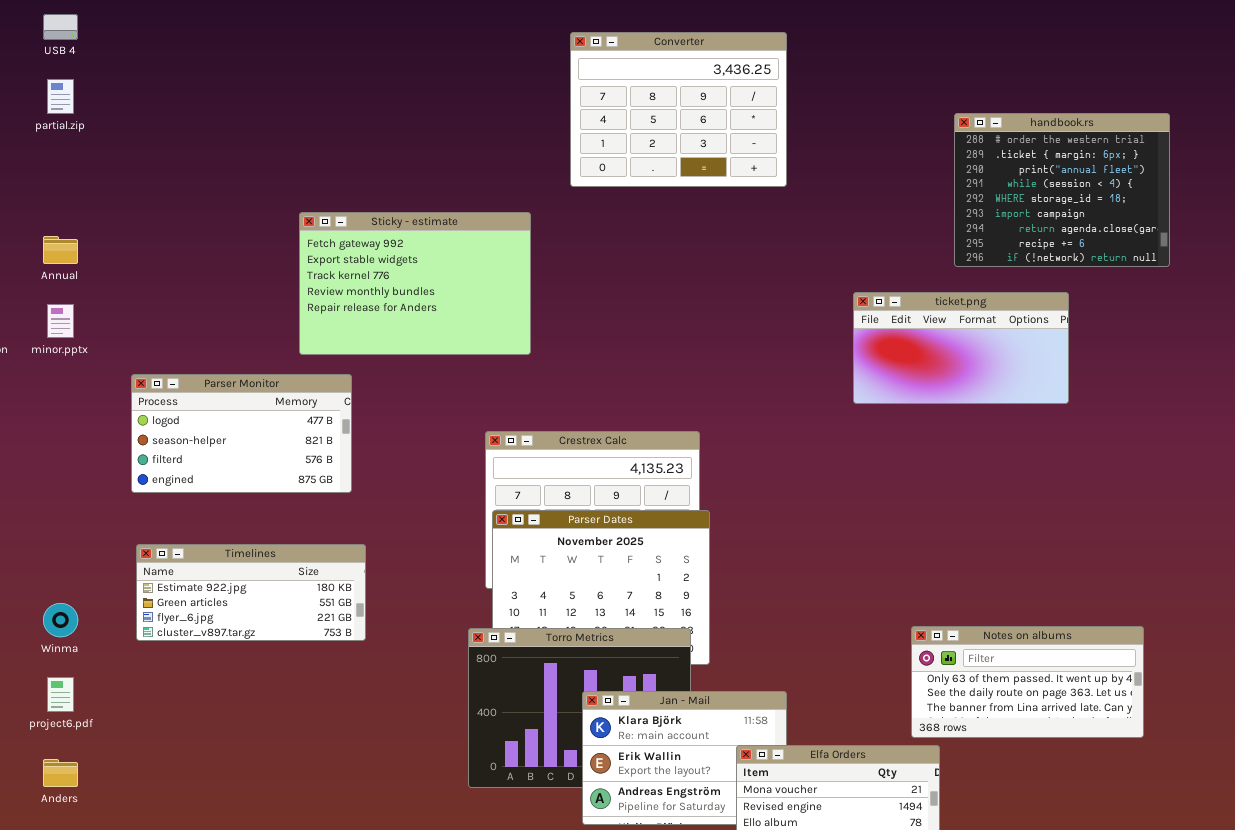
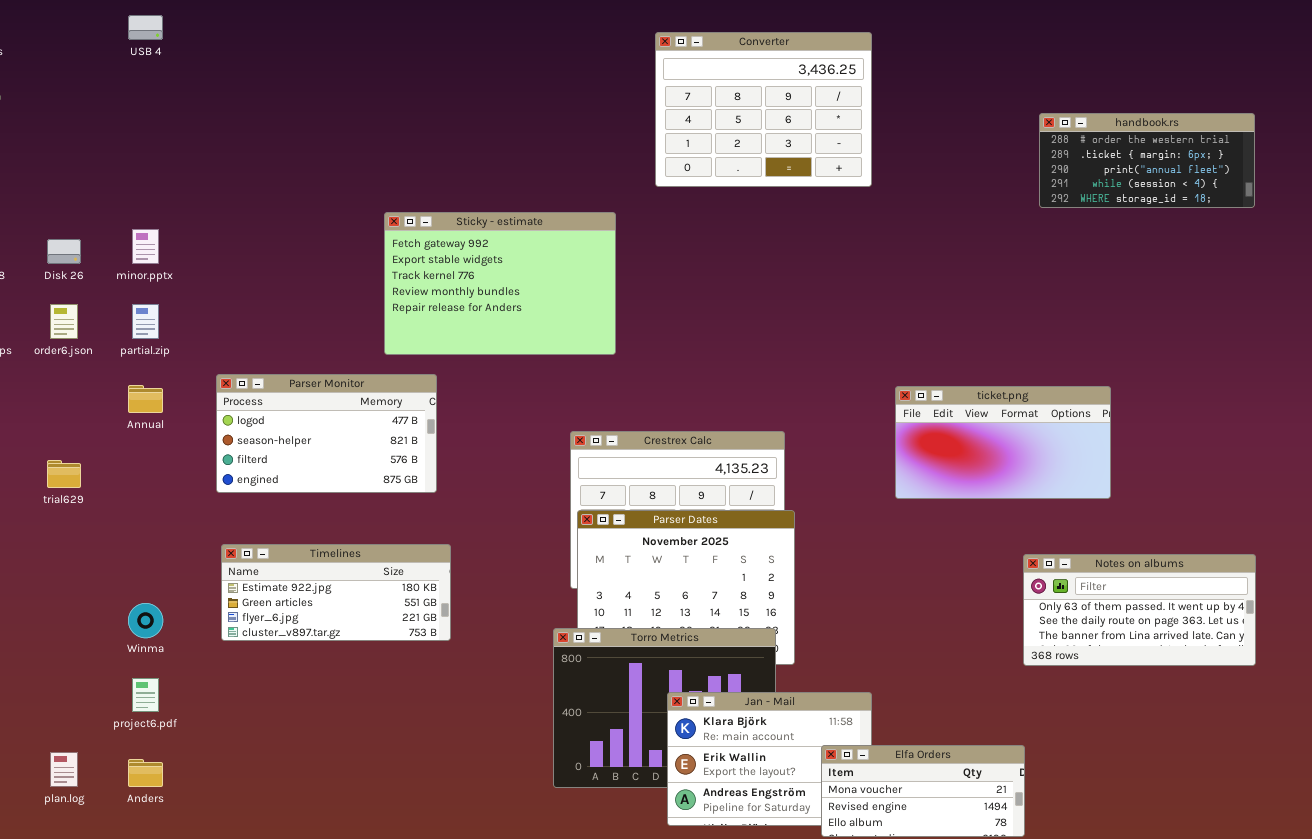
partial.zip: [47,79,74,114] -> [132,304,159,339], moved
handbook.rs: [954,113,1170,267] -> [1039,113,1255,208], resized
Annual: [43,236,78,264] -> [128,385,163,413], moved
ticket.png: [853,292,1069,404] -> [895,386,1111,499], moved
minor.pptx: [47,304,74,338] -> [132,229,159,264], moved
Notes on albums: [911,626,1144,738] -> [1023,554,1256,666], moved

